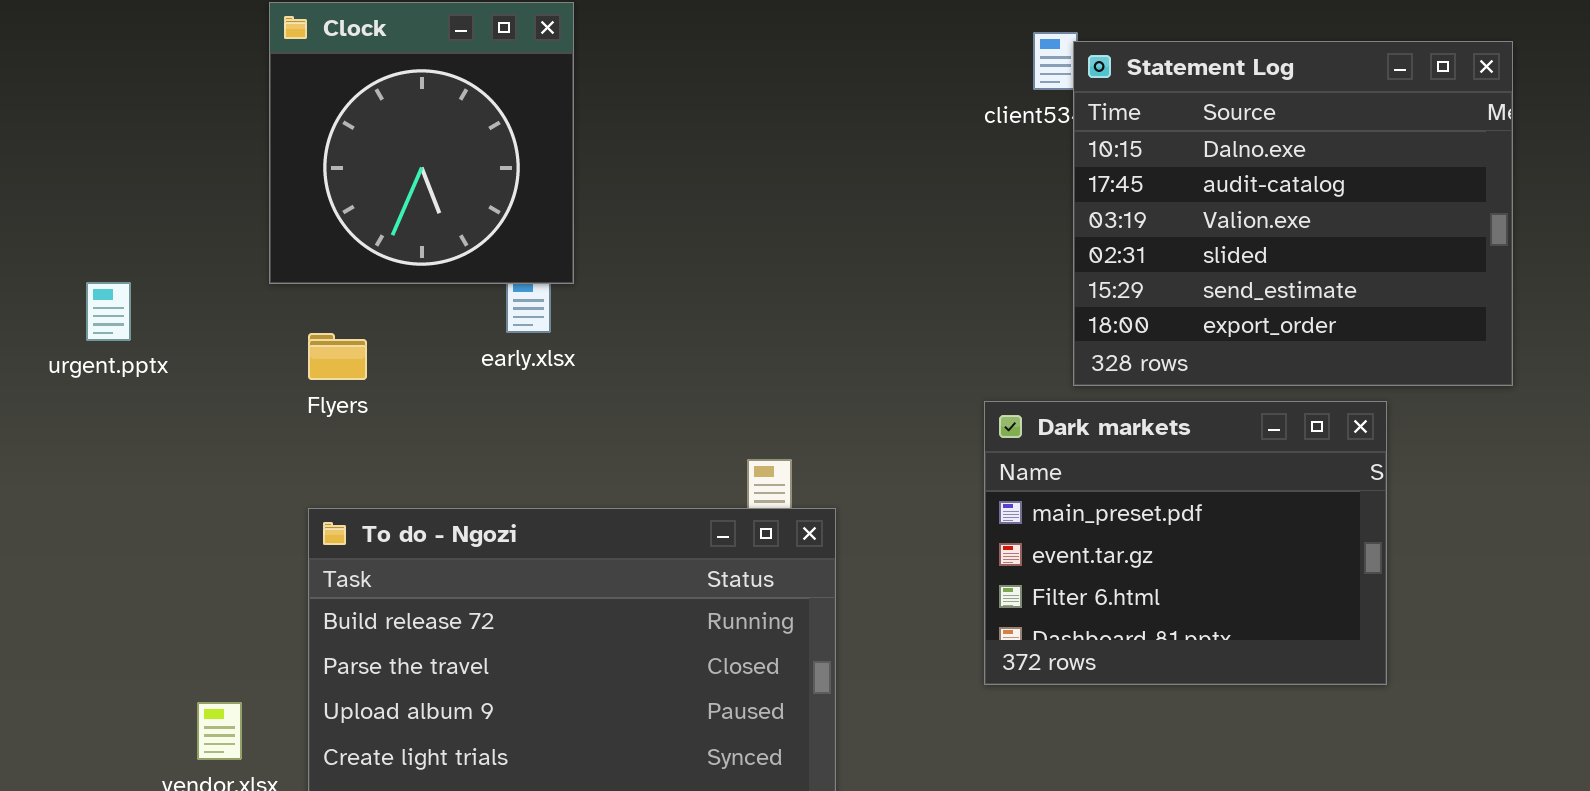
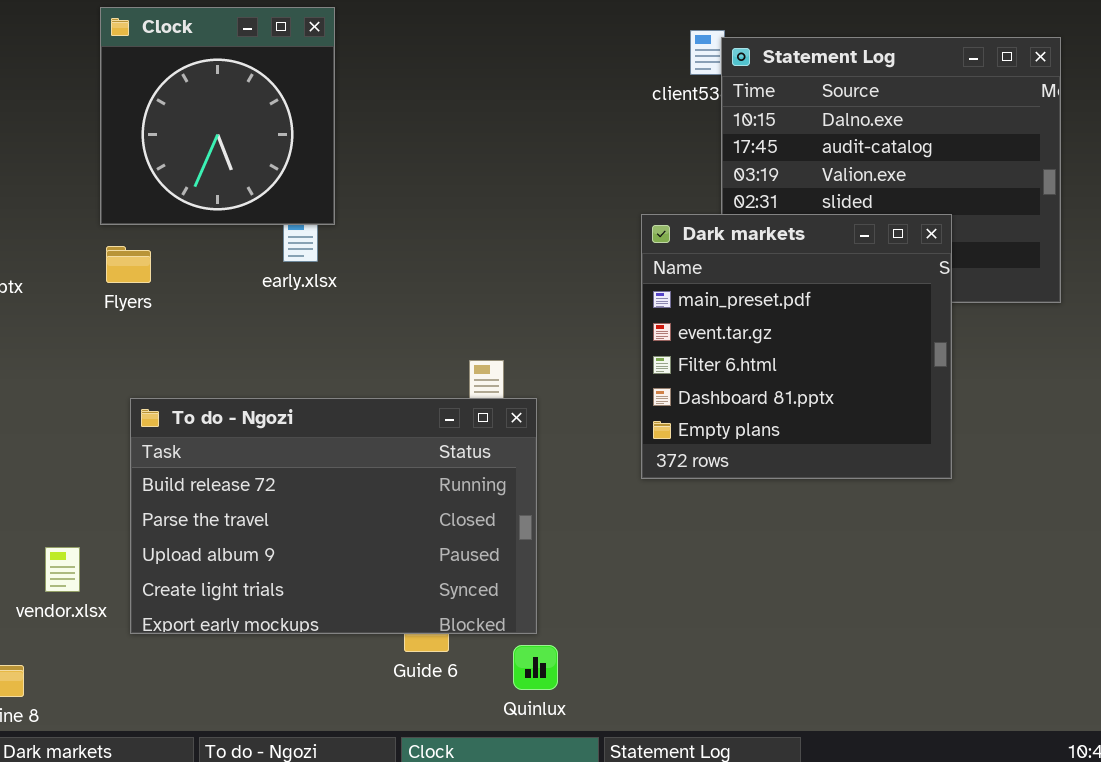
Flyers: [308,333,367,380] -> [106,246,151,283], moved
Dark markets: [984,401,1387,685] -> [641,214,952,479], moved, resized

